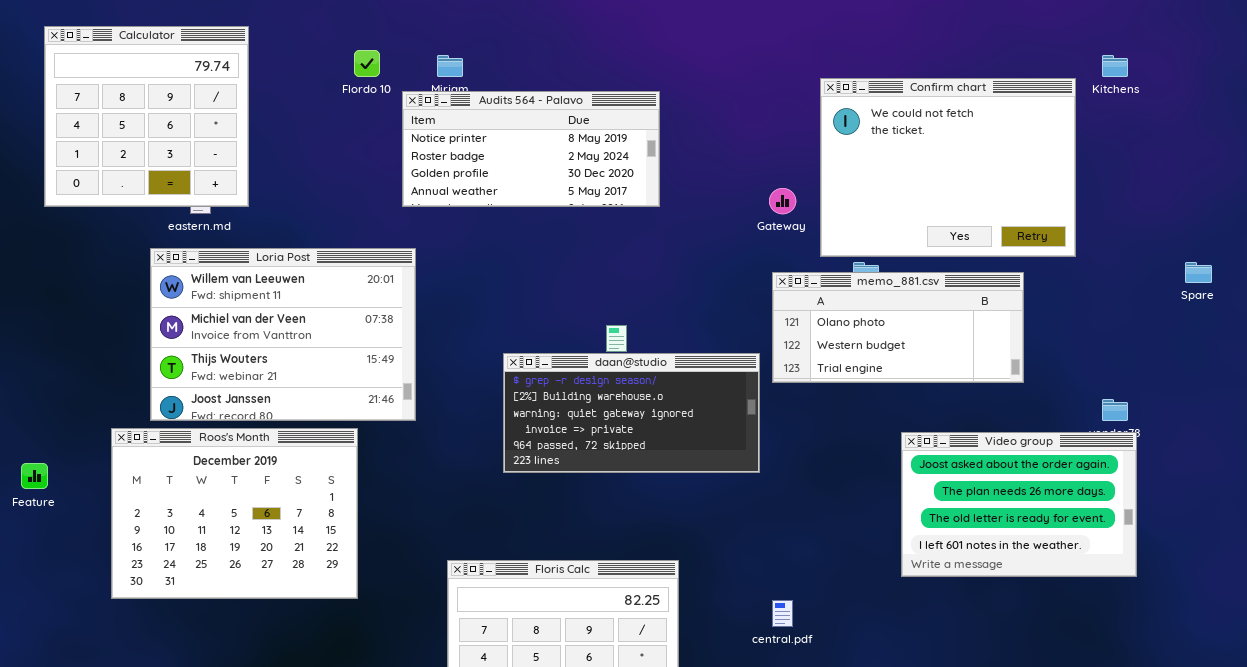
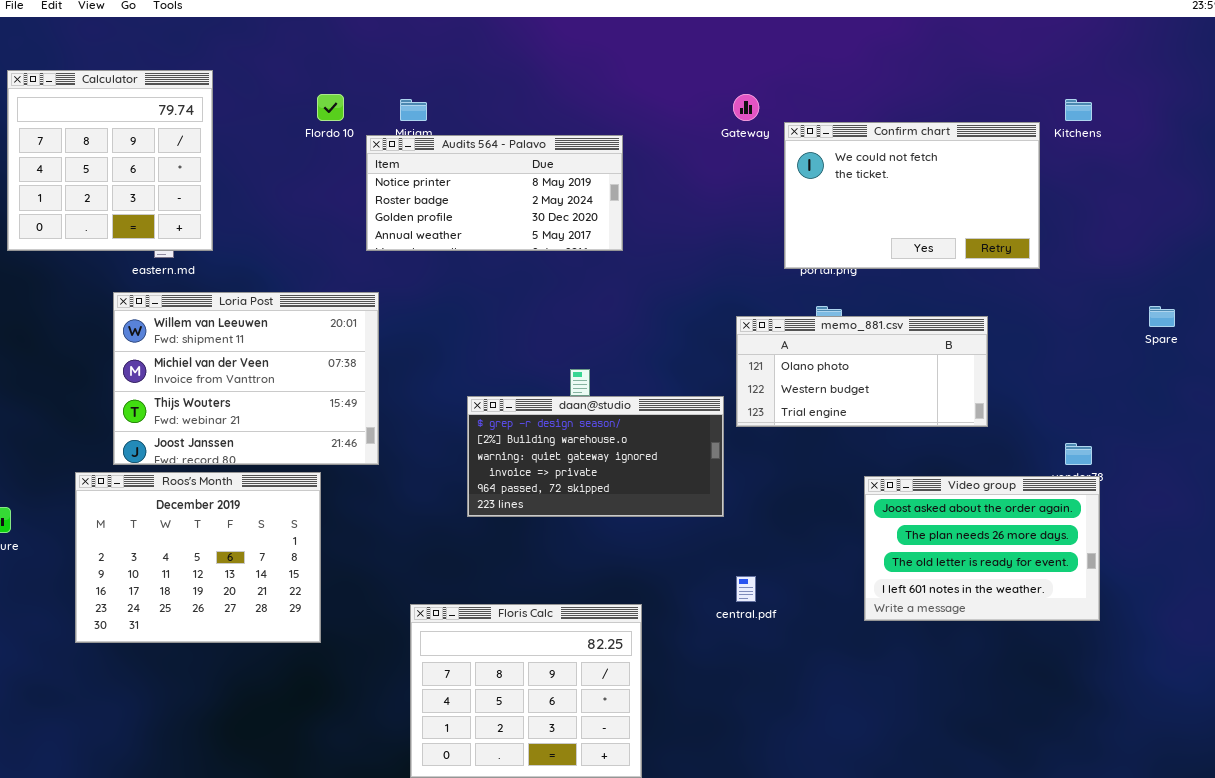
Confirm chart: [820,78,1076,257] -> [784,122,1040,269], resized
Gateway: [769,188,796,214] -> [733,94,759,121], moved
central.pdf: [772,600,793,627] -> [736,576,756,602], moved

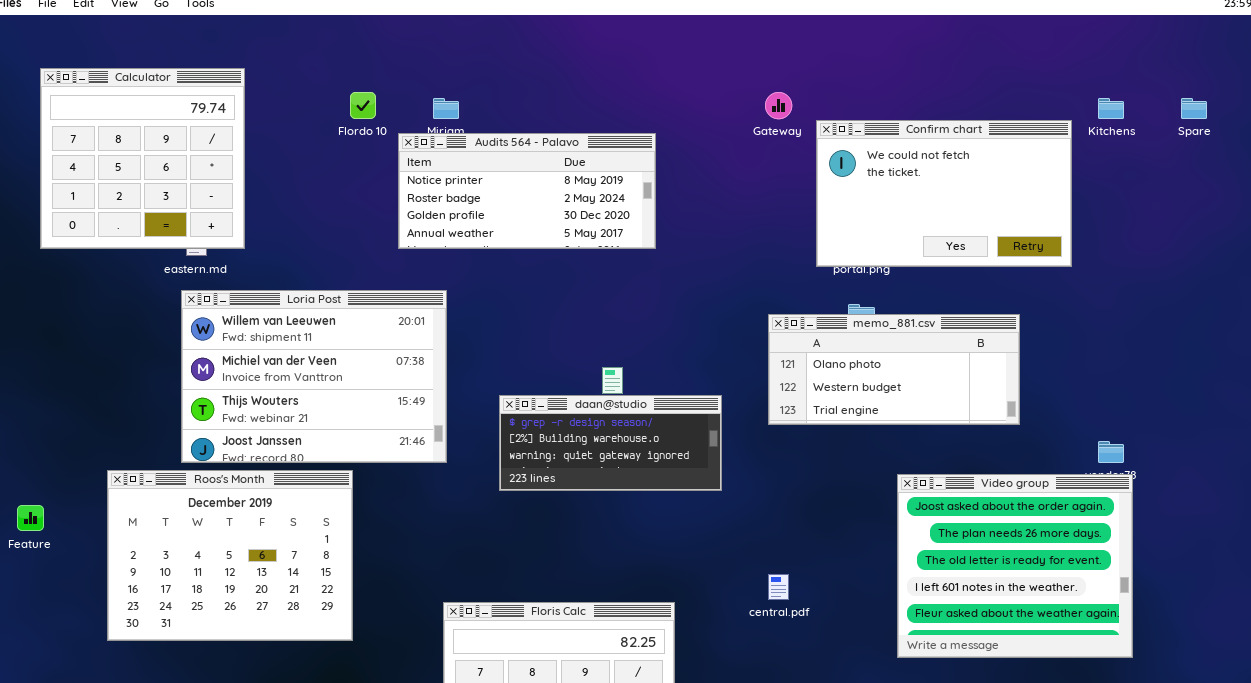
Loria Post: [113,292,379,465] -> [181,290,447,463], moved
Spare: [1149,306,1175,327] -> [1181,98,1207,119], moved
daan@studio: [467,396,724,517] -> [499,395,722,491], resized
Video group: [864,476,1100,621] -> [897,474,1133,658], resized

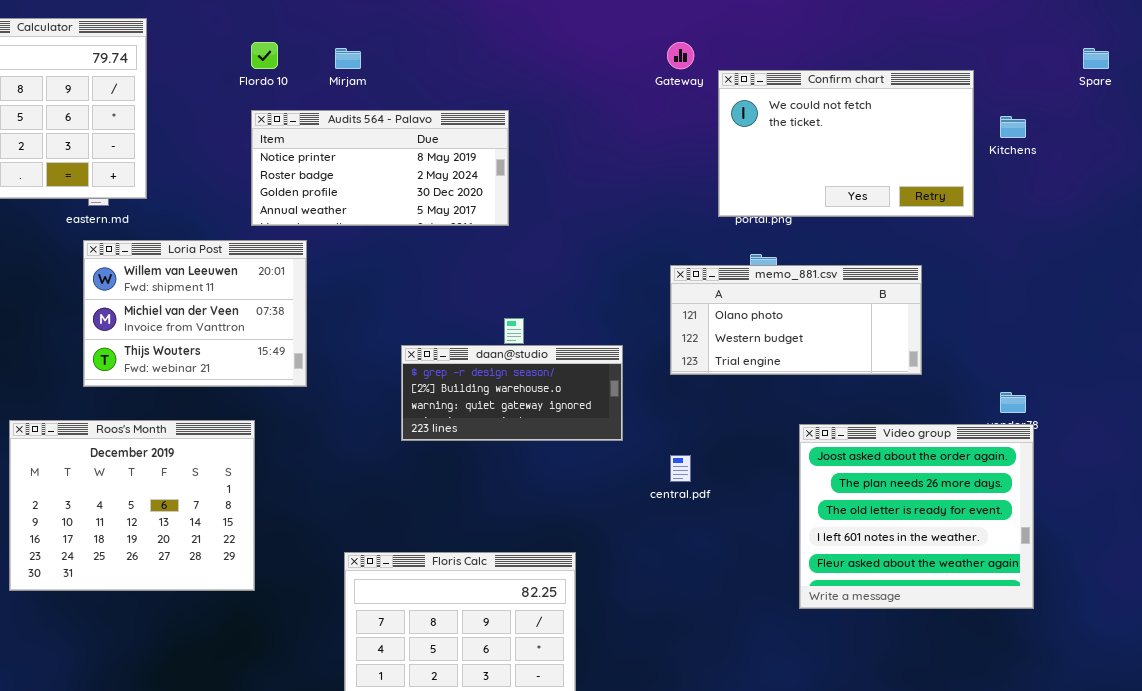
Kitchens: [1098,98,1124,119] -> [1000,116,1026,138], moved
Audits 564 - Palavo: [398,133,656,249] -> [251,110,509,226], moved
Loria Post: [181,290,447,463] -> [83,240,307,387], resized
central.pdf: [768,574,789,600] -> [670,455,691,482], moved

